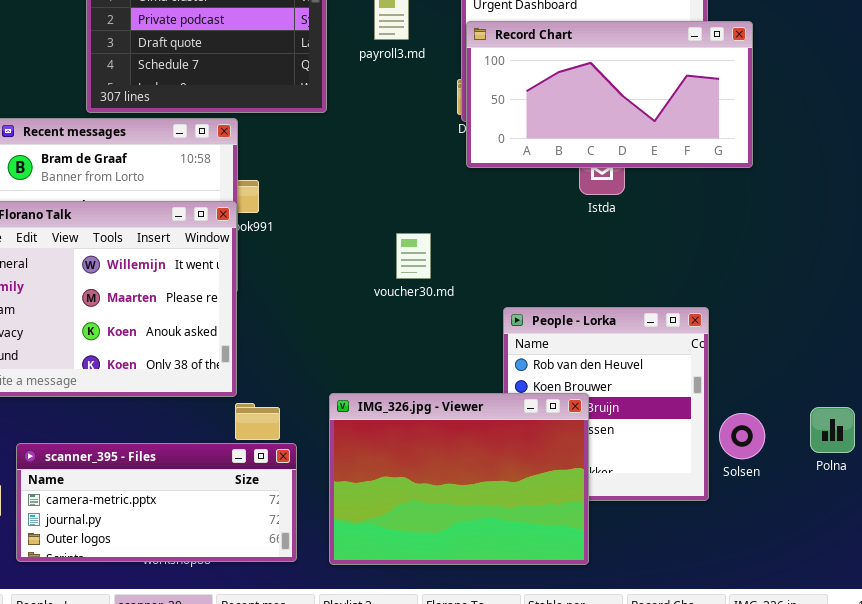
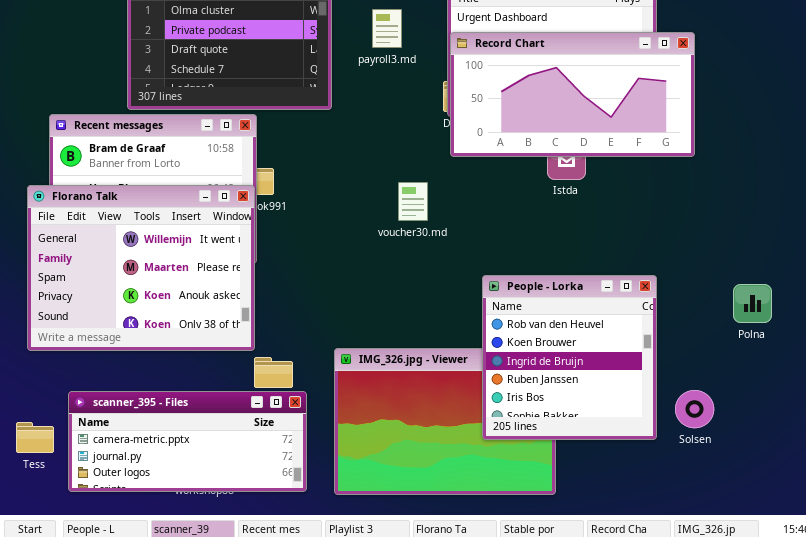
voucher30.md: [396,233,431,279] -> [398,182,428,221], moved
People - Lorka: [503,307,709,501] -> [482,275,657,440], raised
Polna: [810,407,855,453] -> [733,284,772,323], moved
Solsen: [719,413,765,459] -> [675,390,714,428], moved

